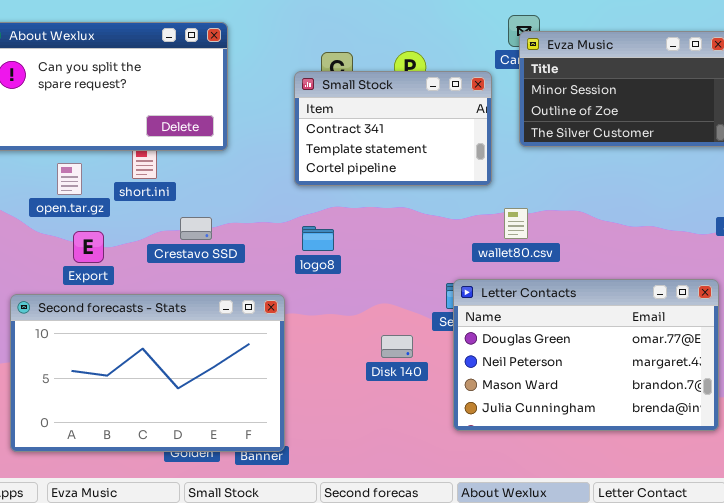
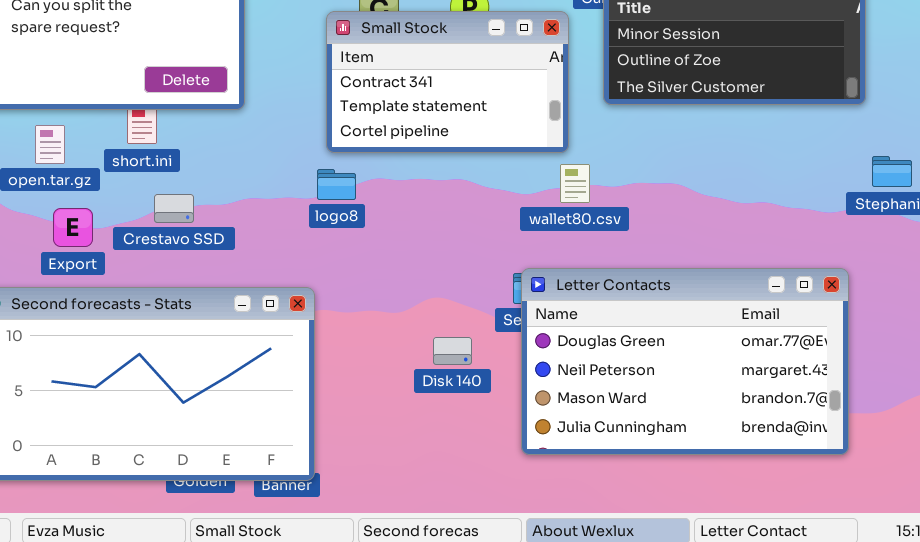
wallet80.csv: [504,208,528,239] -> [560,164,590,203], moved
Crestavo SSD: [180,217,212,240] -> [154,194,194,223], moved
logo8: [302,226,334,251] -> [317,169,356,200], moved

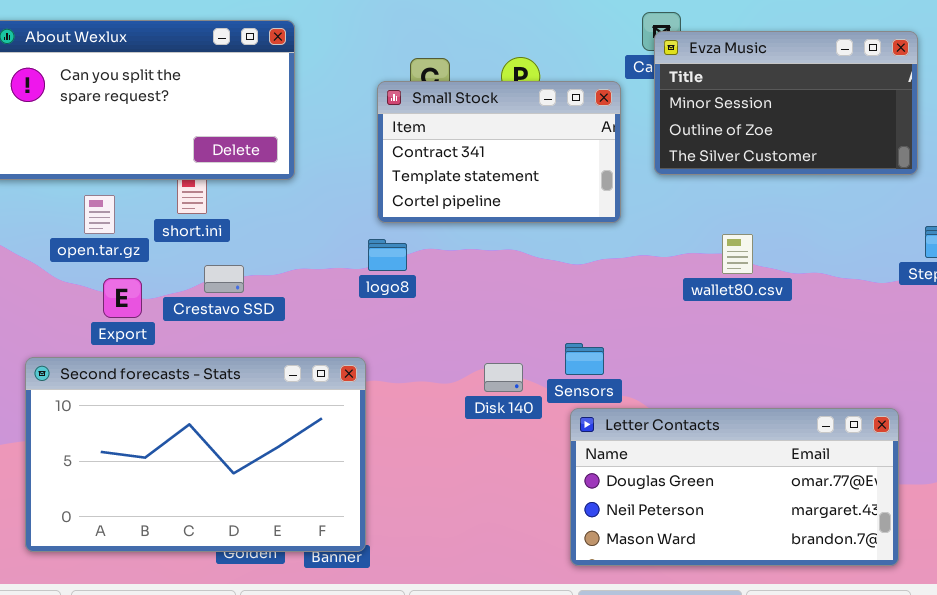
wallet80.csv: [560,164,590,203] -> [722,234,753,274], moved
Letter Contacts: [521,268,849,455] -> [570,408,899,566], moved, resized
Disk 140: [433,337,472,365] -> [484,363,523,392], moved

